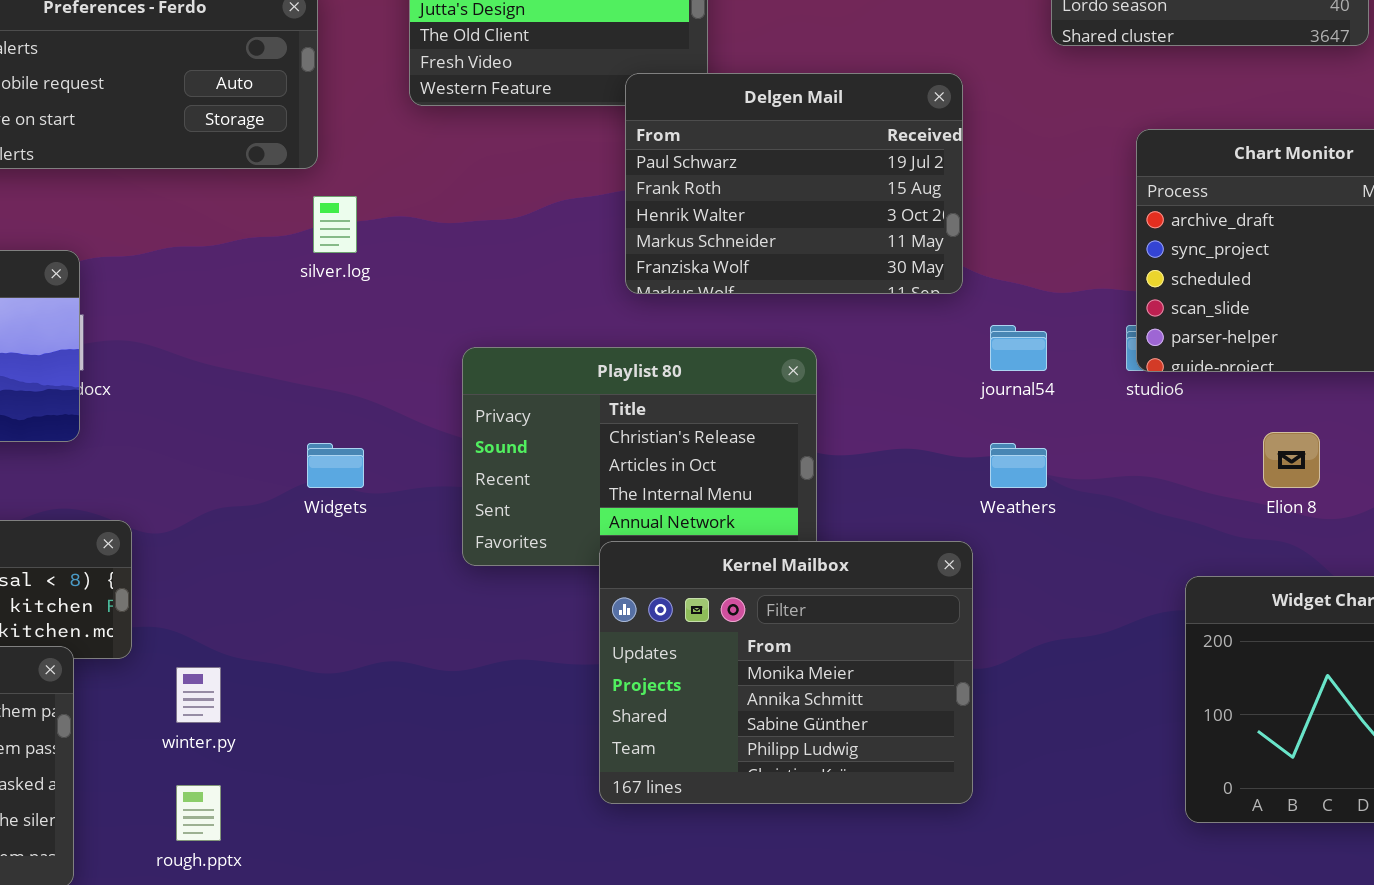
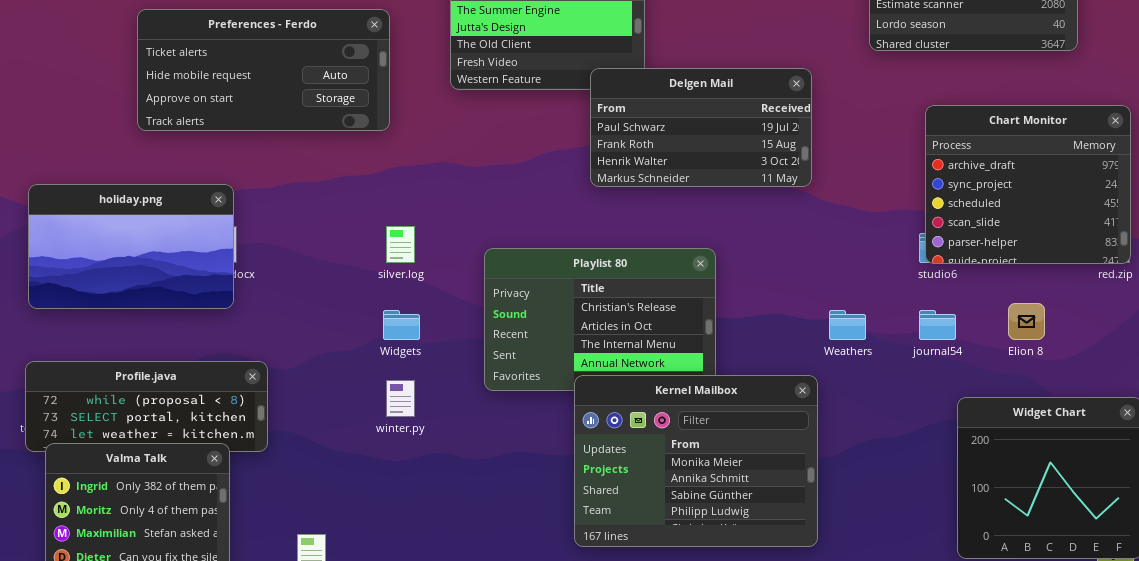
Delgen Mail: [625,73,963,294] -> [590,68,812,187], resized
silver.log: [313,196,357,253] -> [386,226,415,263], moved
journal54: [990,325,1047,371] -> [919,310,956,340], moved
winter.py: [176,667,221,723] -> [386,380,415,417], moved

